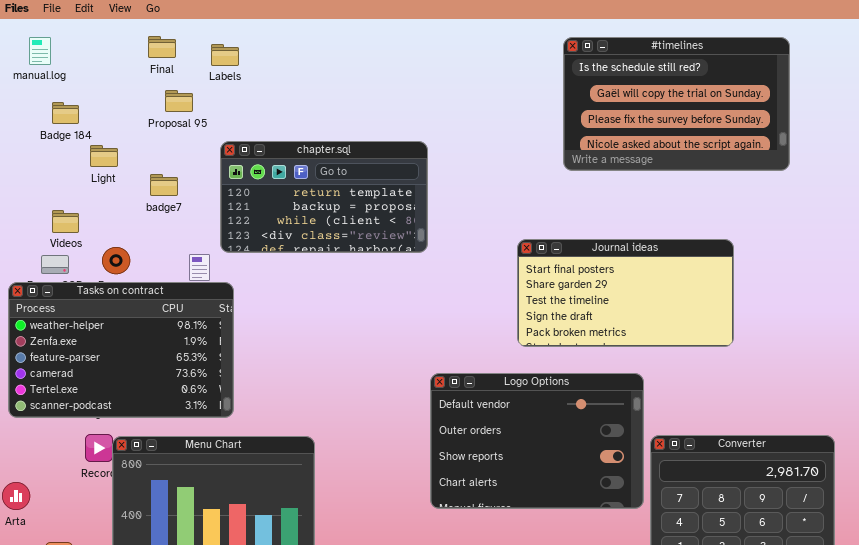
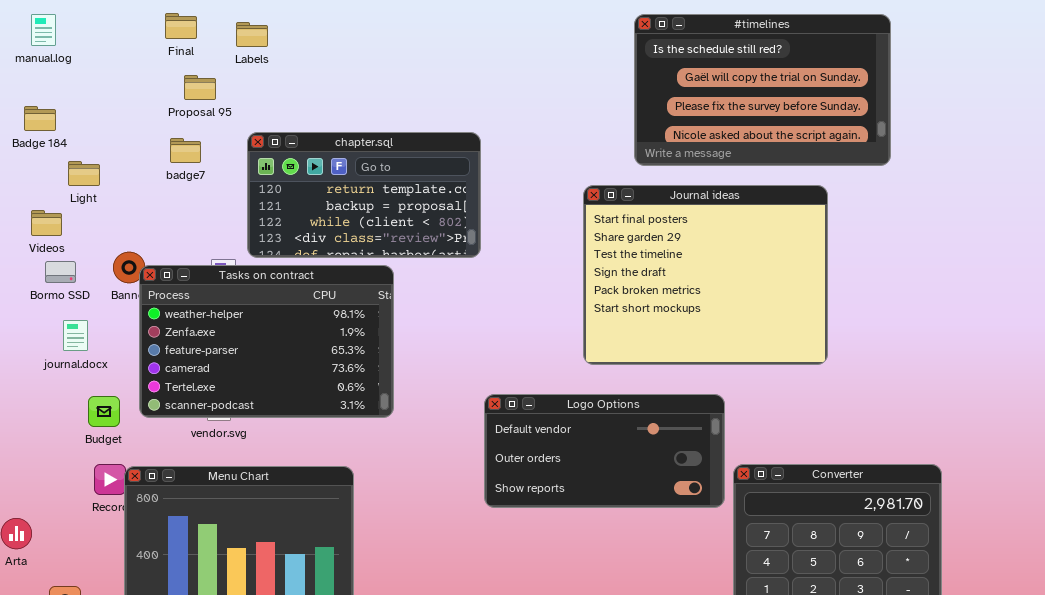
Badge 184: [52,102,79,124] -> [24,106,56,131], moved
Light: [90,145,118,167] -> [68,161,100,186], moved
badge7: [150,174,178,196] -> [170,138,201,163], moved
Videos: [52,210,79,233] -> [31,210,62,236], moved
Journal ideas: [517,239,734,347] -> [583,185,828,365], resized
Tasks on contract: [8,282,234,418] -> [139,265,394,418], moved
Logo Options: [430,373,644,509] -> [484,394,725,508], resized

